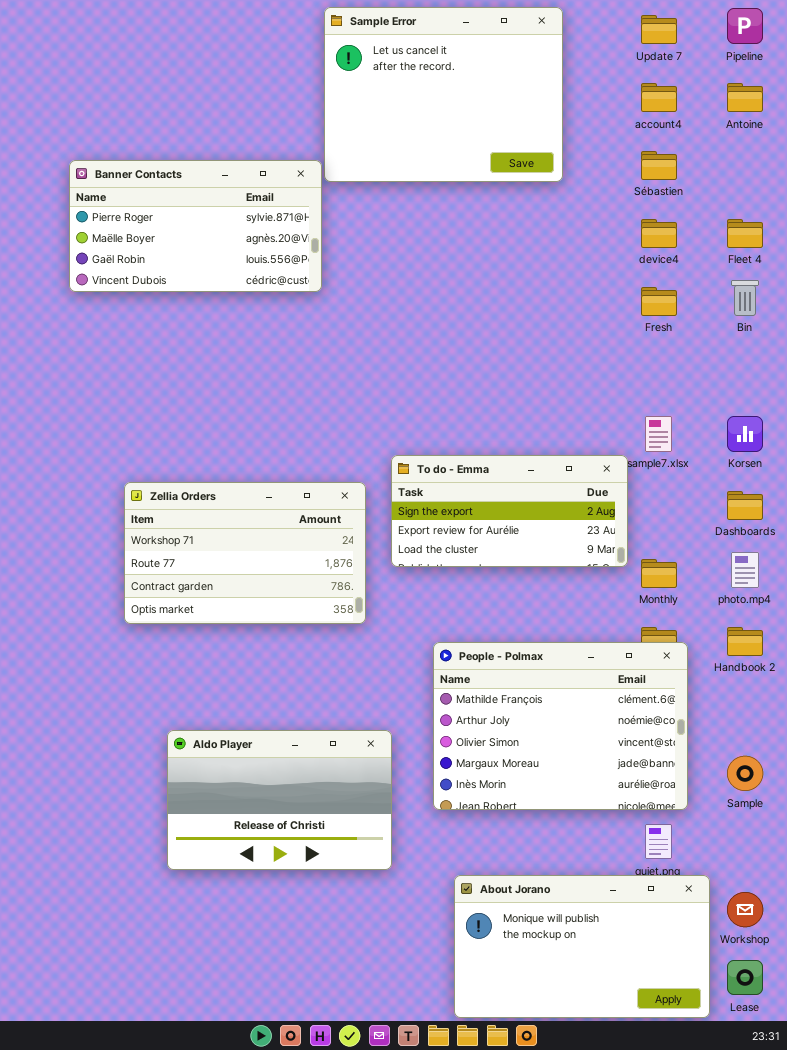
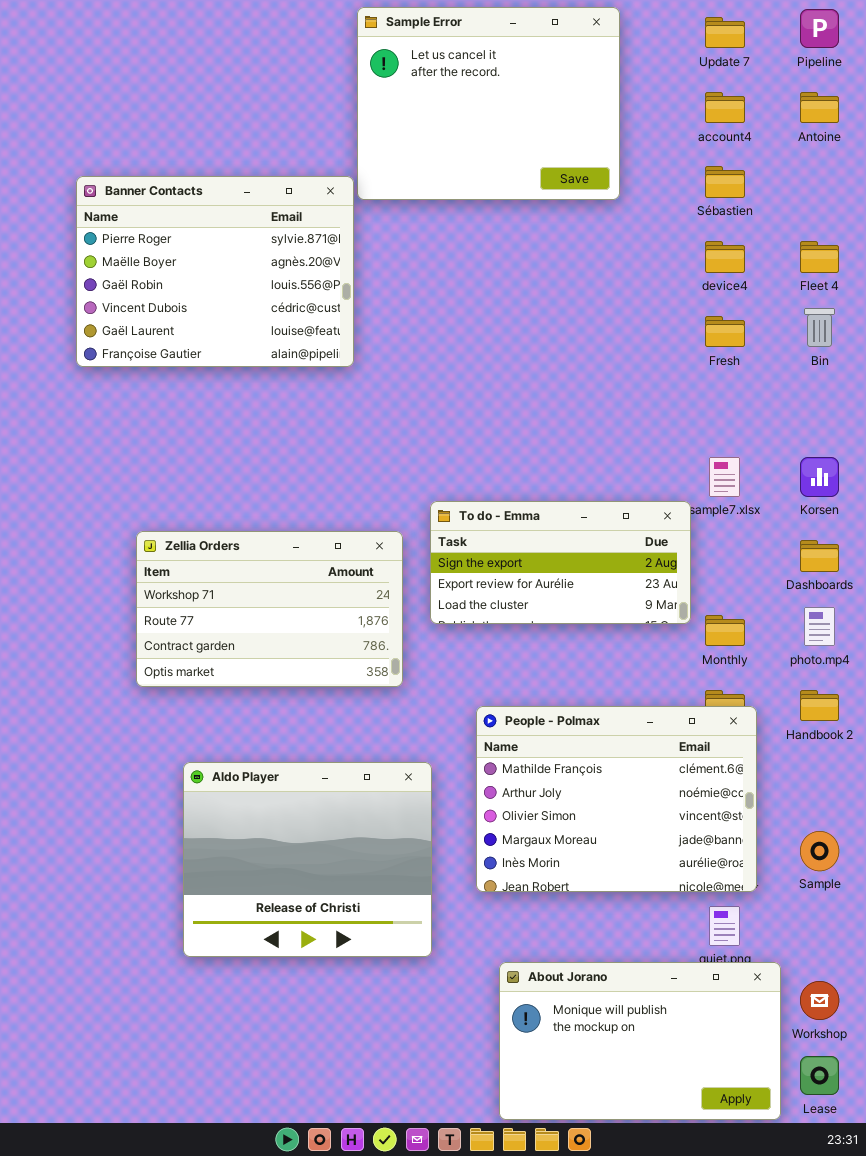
Banner Contacts: [69,160,322,292] -> [76,176,354,367], resized
Aldo Player: [167,730,392,870] -> [183,762,432,957], resized

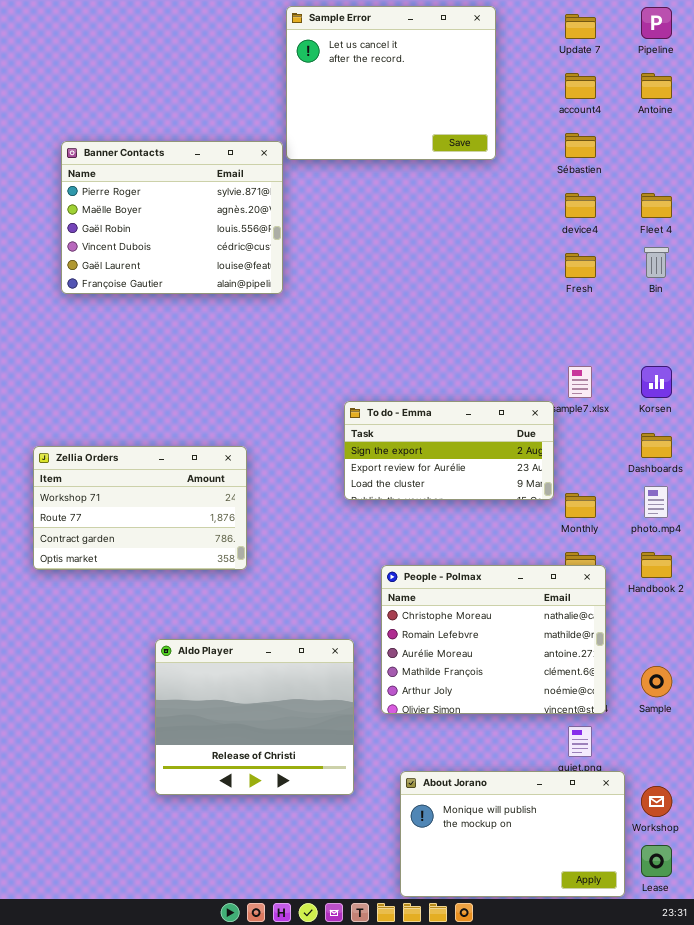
Zellia Orders: [136,531,403,687] -> [33,446,247,570], moved
People - Polmax: [476,706,757,892] -> [381,565,606,714], scrolled up 3 rows
Aldo Player: [183,762,432,957] -> [155,639,354,795], moved

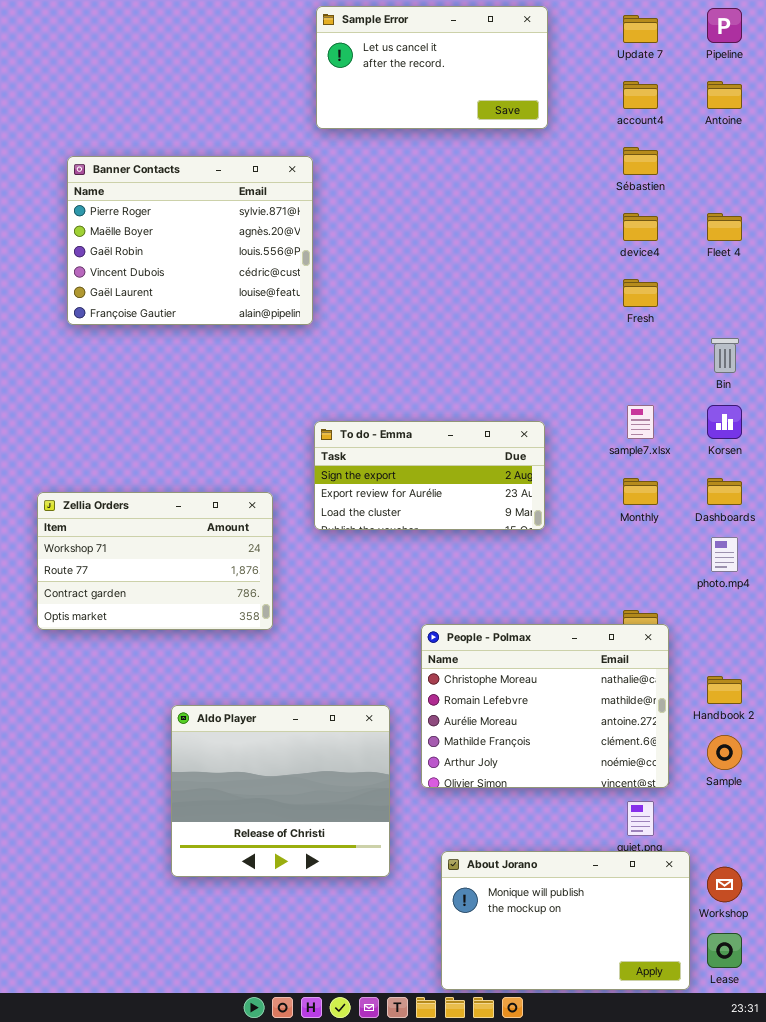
Sample Error: [286,6,496,160] -> [316,6,548,129], resized
Bin: [644,247,669,278] -> [711,338,739,373], moved
To do - Emma: [344,401,554,500] -> [314,421,545,530], moved
Monthly: [565,493,596,518] -> [623,478,658,505], moved
Handbook 2: [641,552,672,578] -> [707,676,742,704], moved

